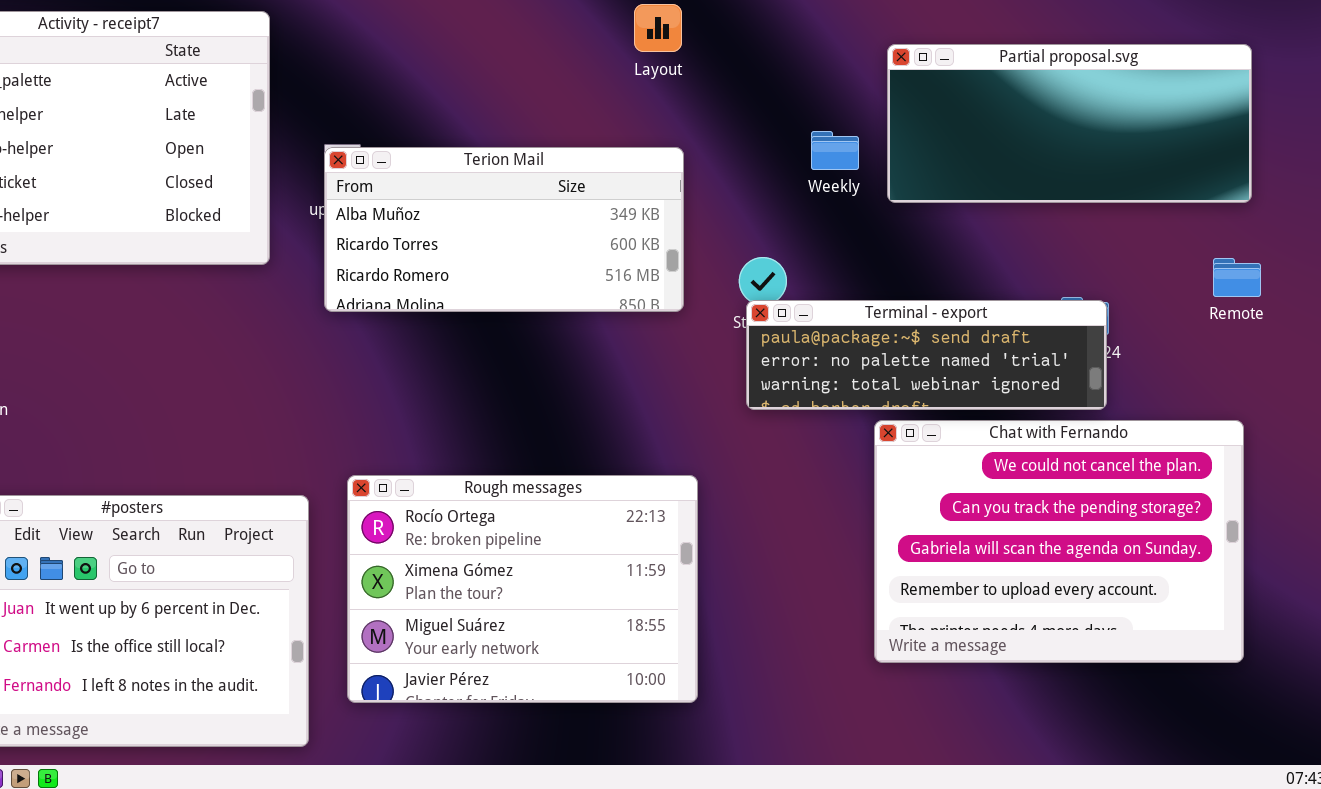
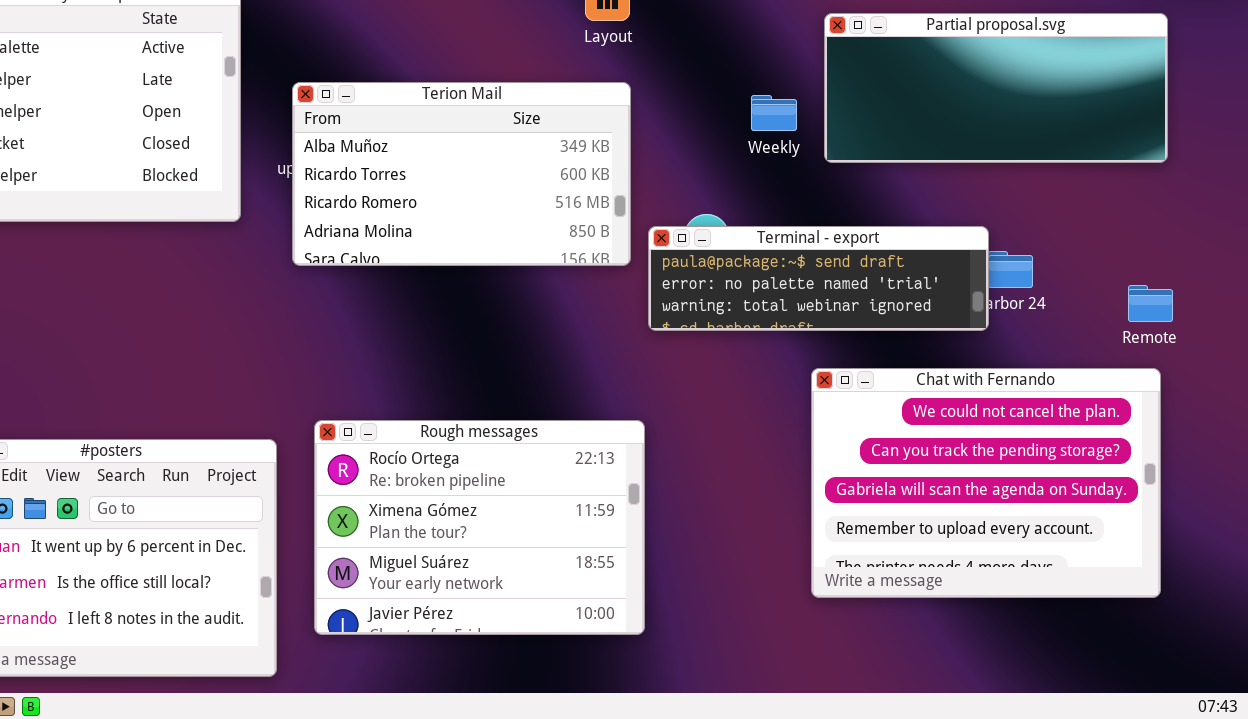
Terion Mail: [324,147,684,312] -> [292,82,631,266], resized
Remote: [1213,258,1261,297] -> [1128,285,1173,322], moved
Terminal - export: [746,300,1107,410] -> [648,226,989,331], moved

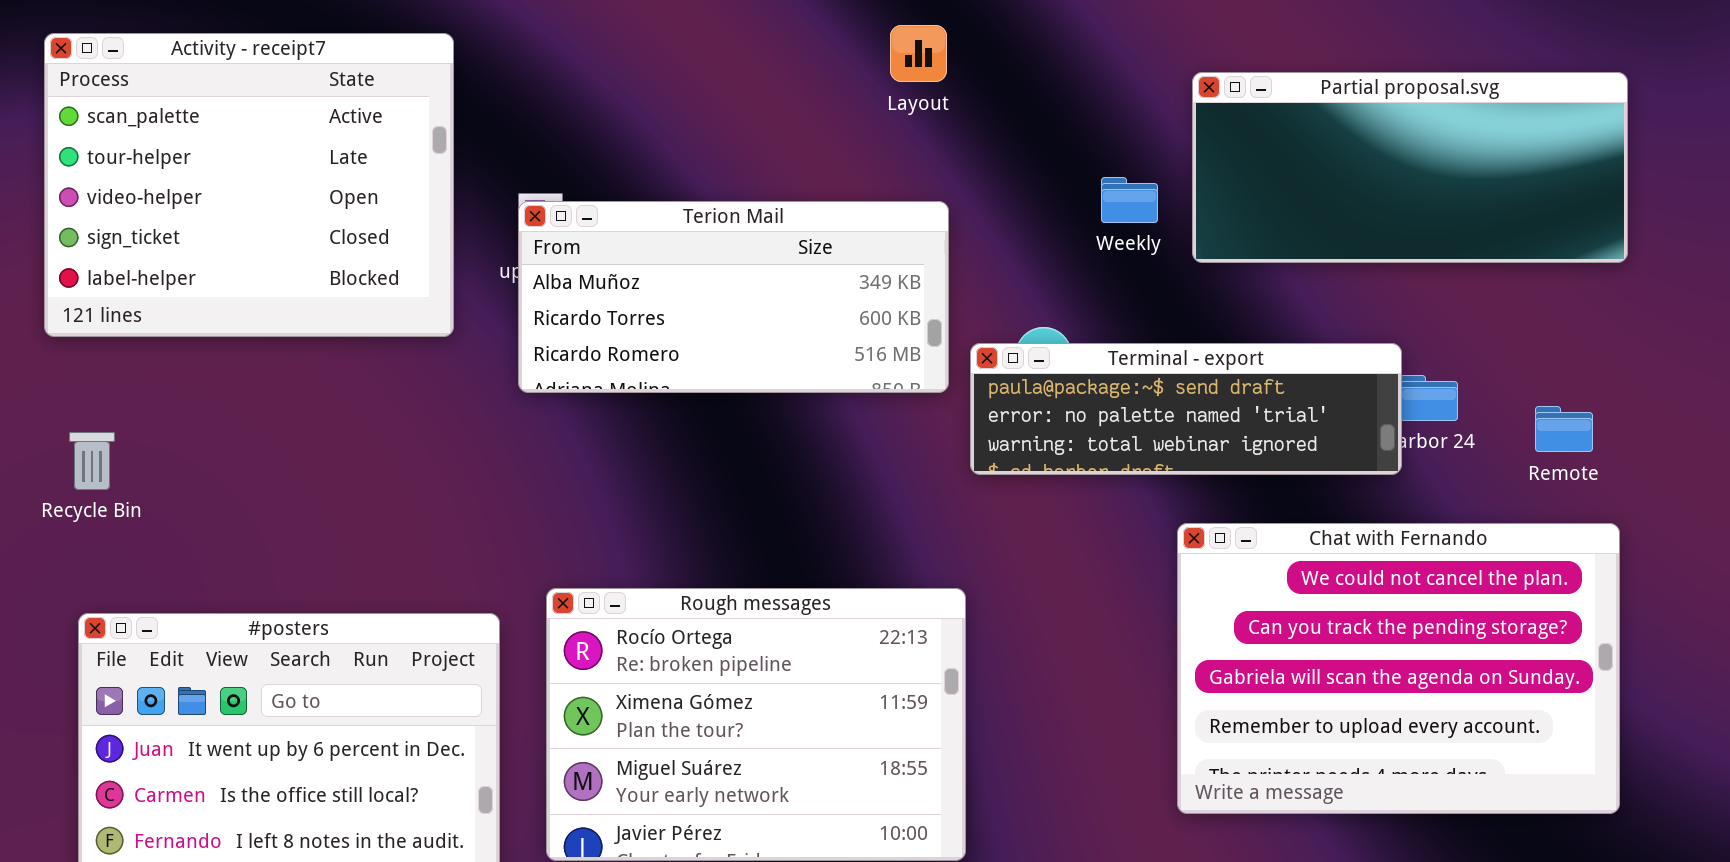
Terion Mail: [292,82,631,266] -> [518,201,949,393], resized
Remote: [1128,285,1173,322] -> [1535,406,1593,452], moved

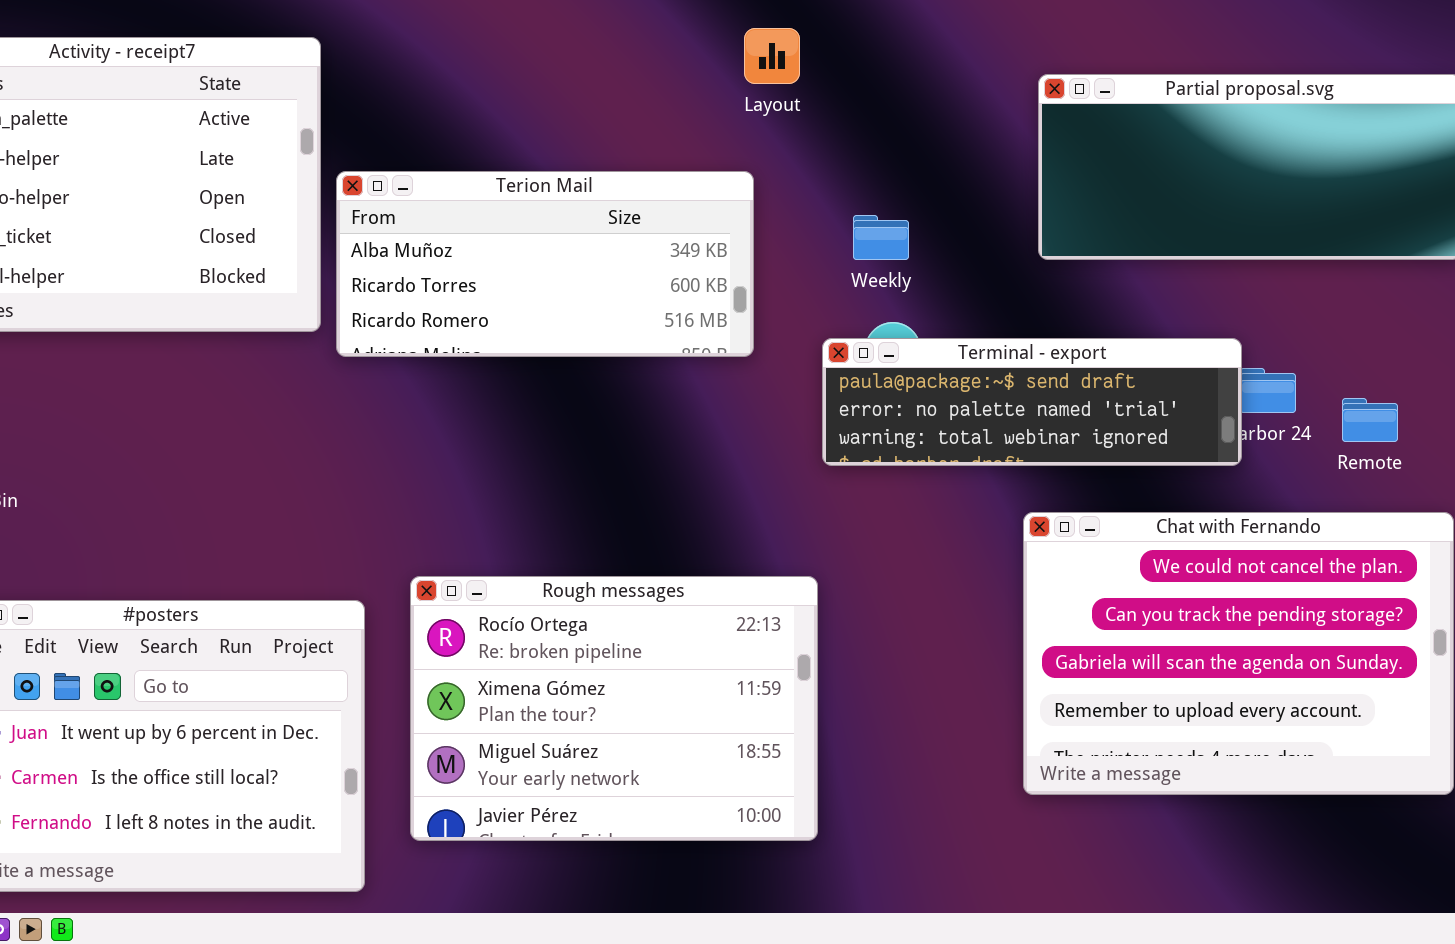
Weekly: [1101,177,1158,223] -> [853,215,909,260], moved
Terion Mail: [518,201,949,393] -> [336,171,754,357], moved
Remote: [1535,406,1593,452] -> [1342,398,1398,442], moved

